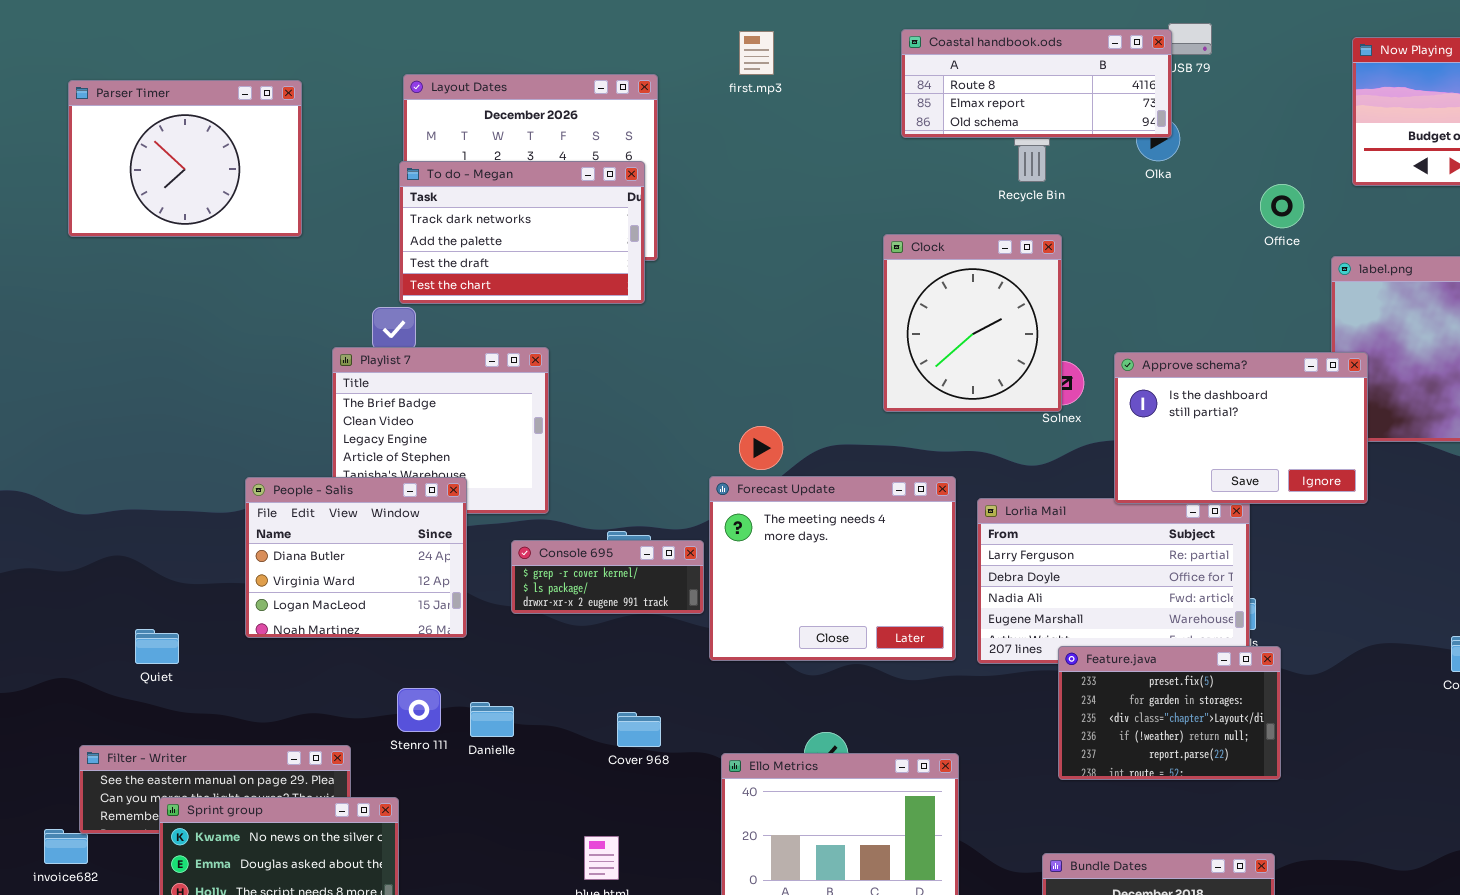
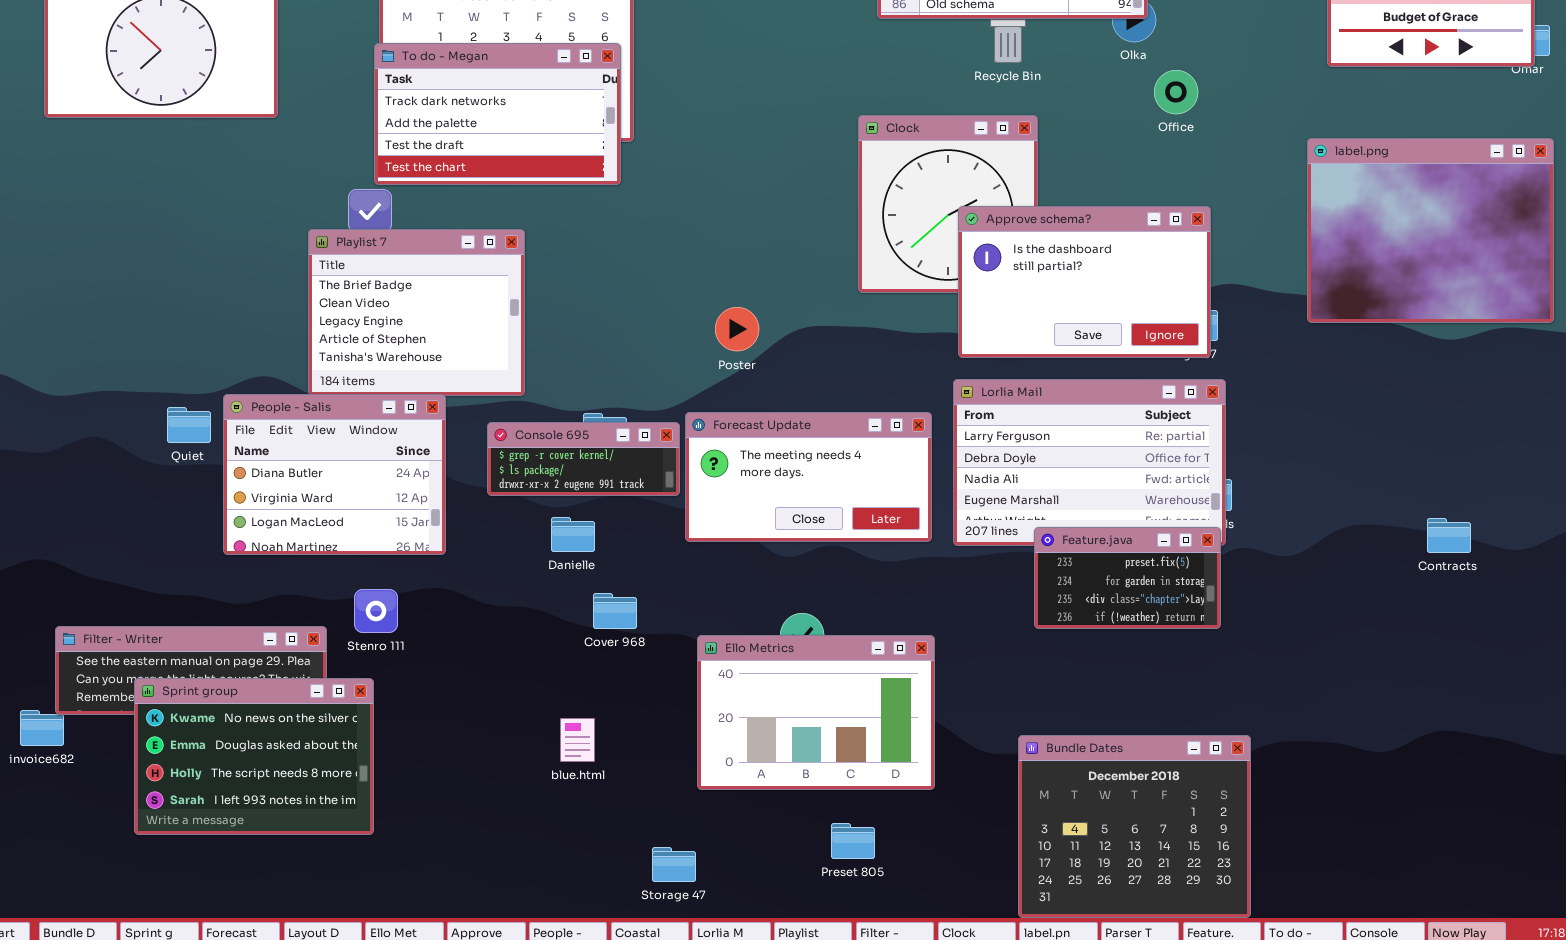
Office: [1260,184,1304,228] -> [1154,70,1198,114], moved
Approve schema?: [1114,352,1368,504] -> [958,206,1211,358], moved
Forecast Update: [709,476,956,661] -> [685,412,932,542], resized
People - Salis: [245,477,467,638] -> [223,394,446,555], moved
Quiet: [135,629,179,664] -> [167,407,211,443], moved
Feature.java: [1058,646,1281,780] -> [1034,527,1221,629], resized
Stenro 111: [397,688,441,732] -> [354,589,398,633], moved
Danielle: [470,702,514,737] -> [551,517,595,552], moved

